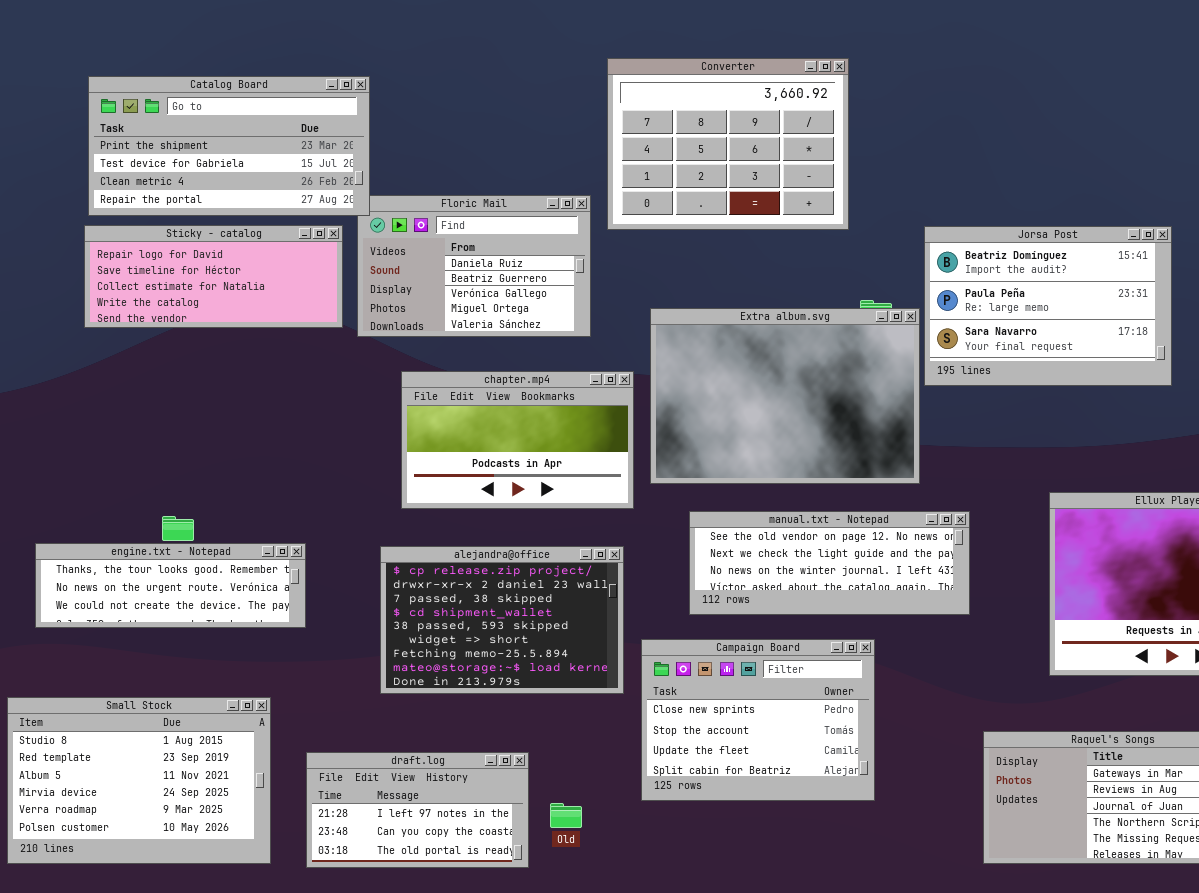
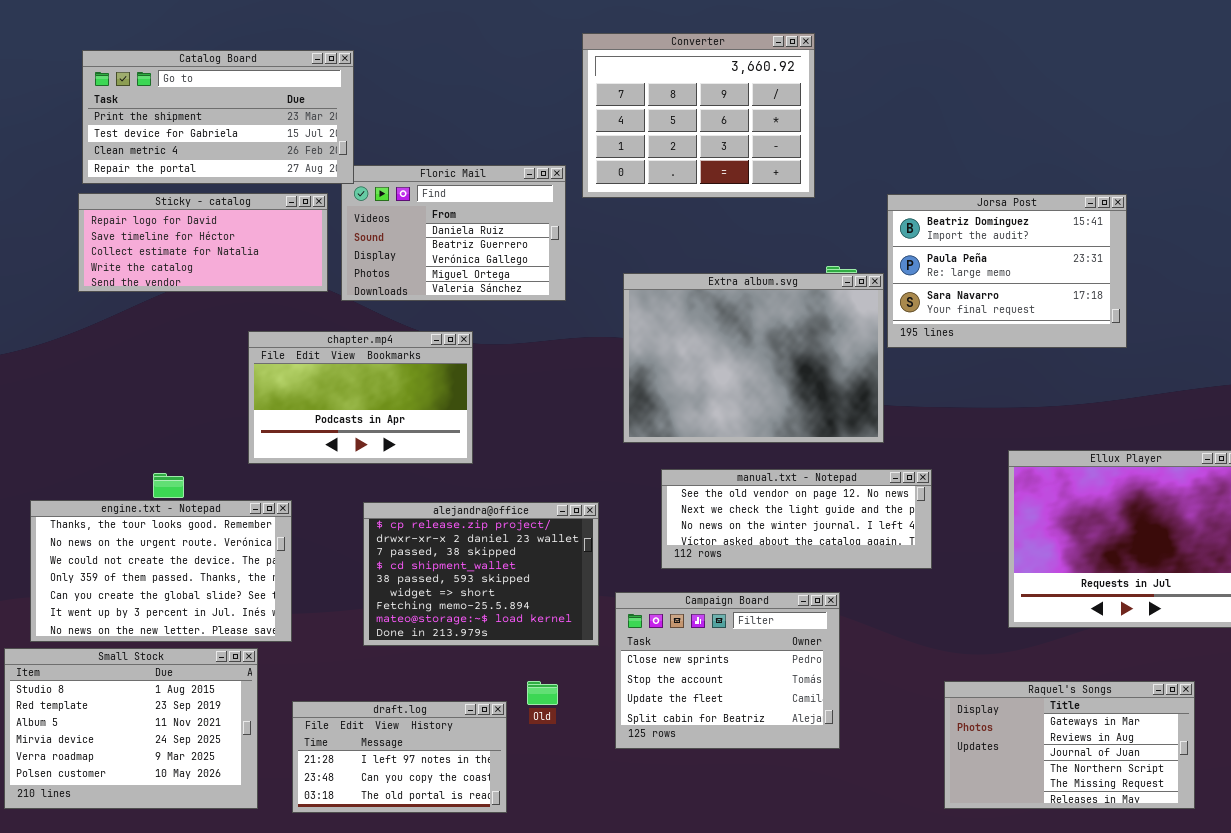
chapter.mp4: [401,371,634,509] -> [248,331,473,464], moved
engine.txt - Notepad: [35,543,306,628] -> [30,500,292,642], resized
Old: [550,803,582,828] -> [527,681,558,705], moved

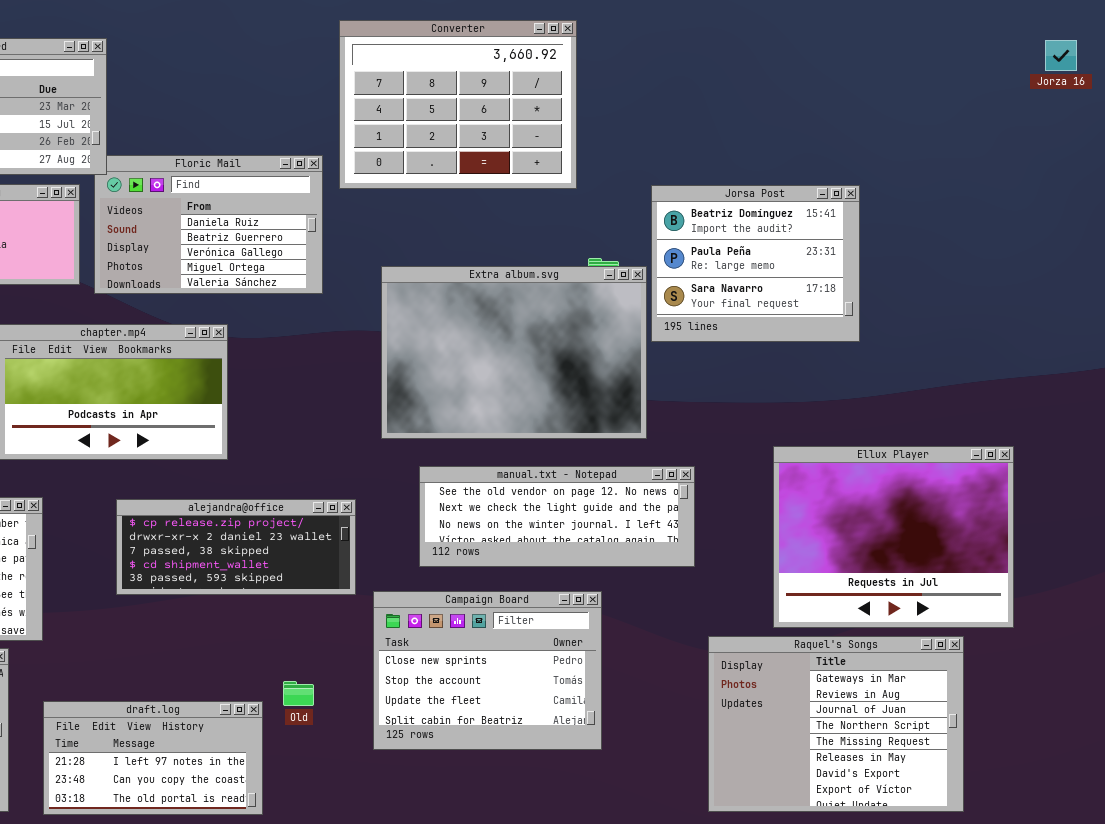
Jorsa Post: [887,194,1127,348] -> [651,185,860,342], resized
alejandra@office: [363,502,599,646] -> [116,499,356,595], resized
Raquel's Songs: [944,681,1195,809] -> [708,636,964,812], resized

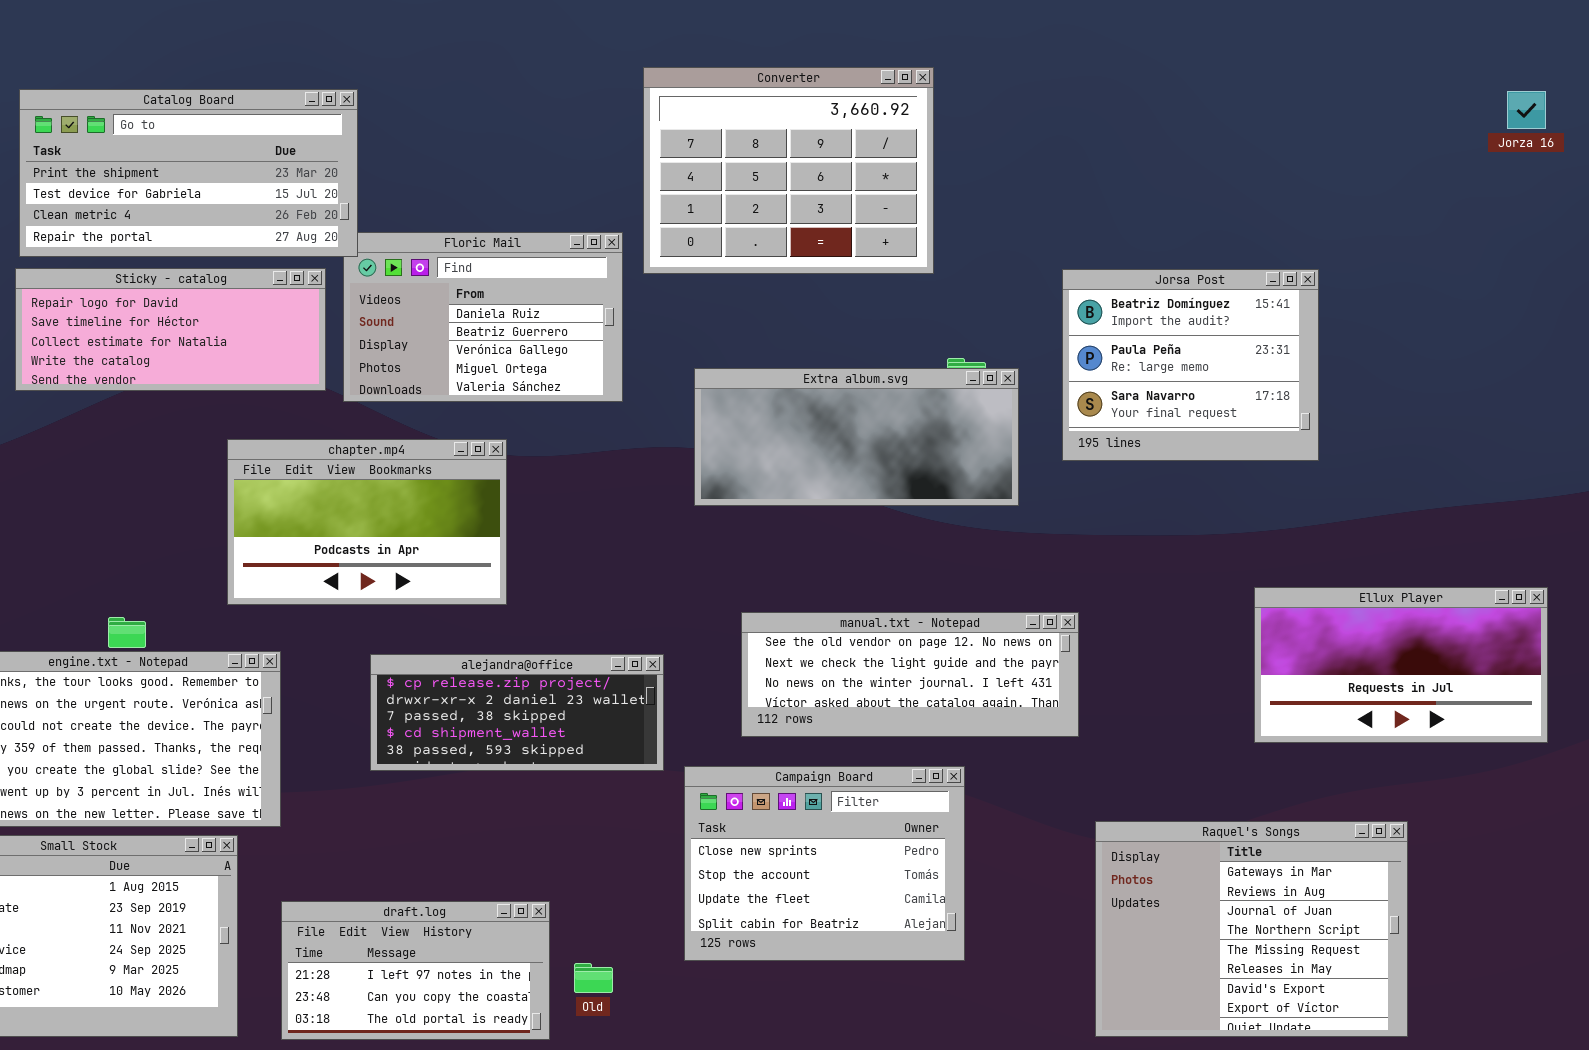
Jorsa Post: [651,185,860,342] -> [1062,269,1319,461], moved
Extra album.svg: [381,266,647,439] -> [694,368,1019,506], resized
Ellux Player: [773,446,1014,628] -> [1254,587,1548,743], moved, resized
Old: [283,681,314,706] -> [574,963,613,993], moved

